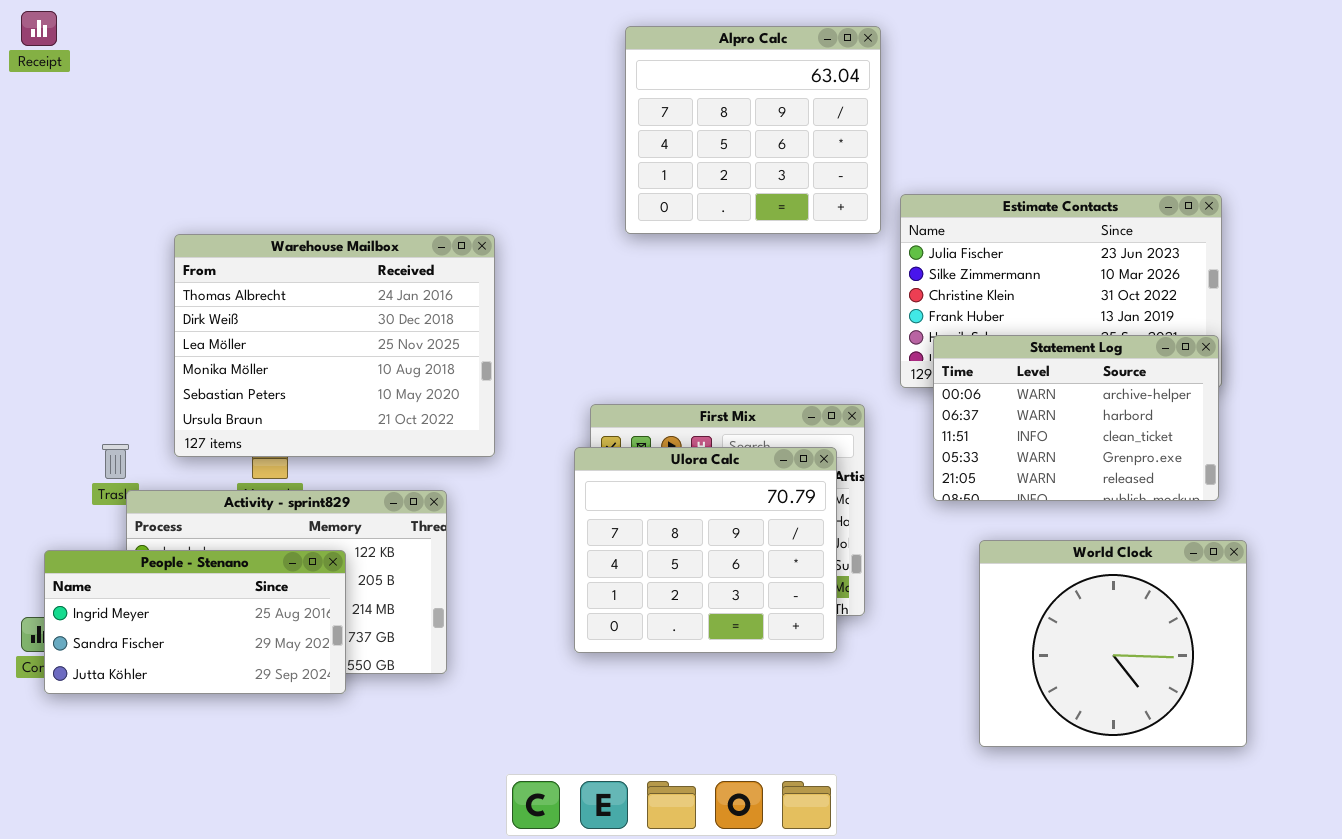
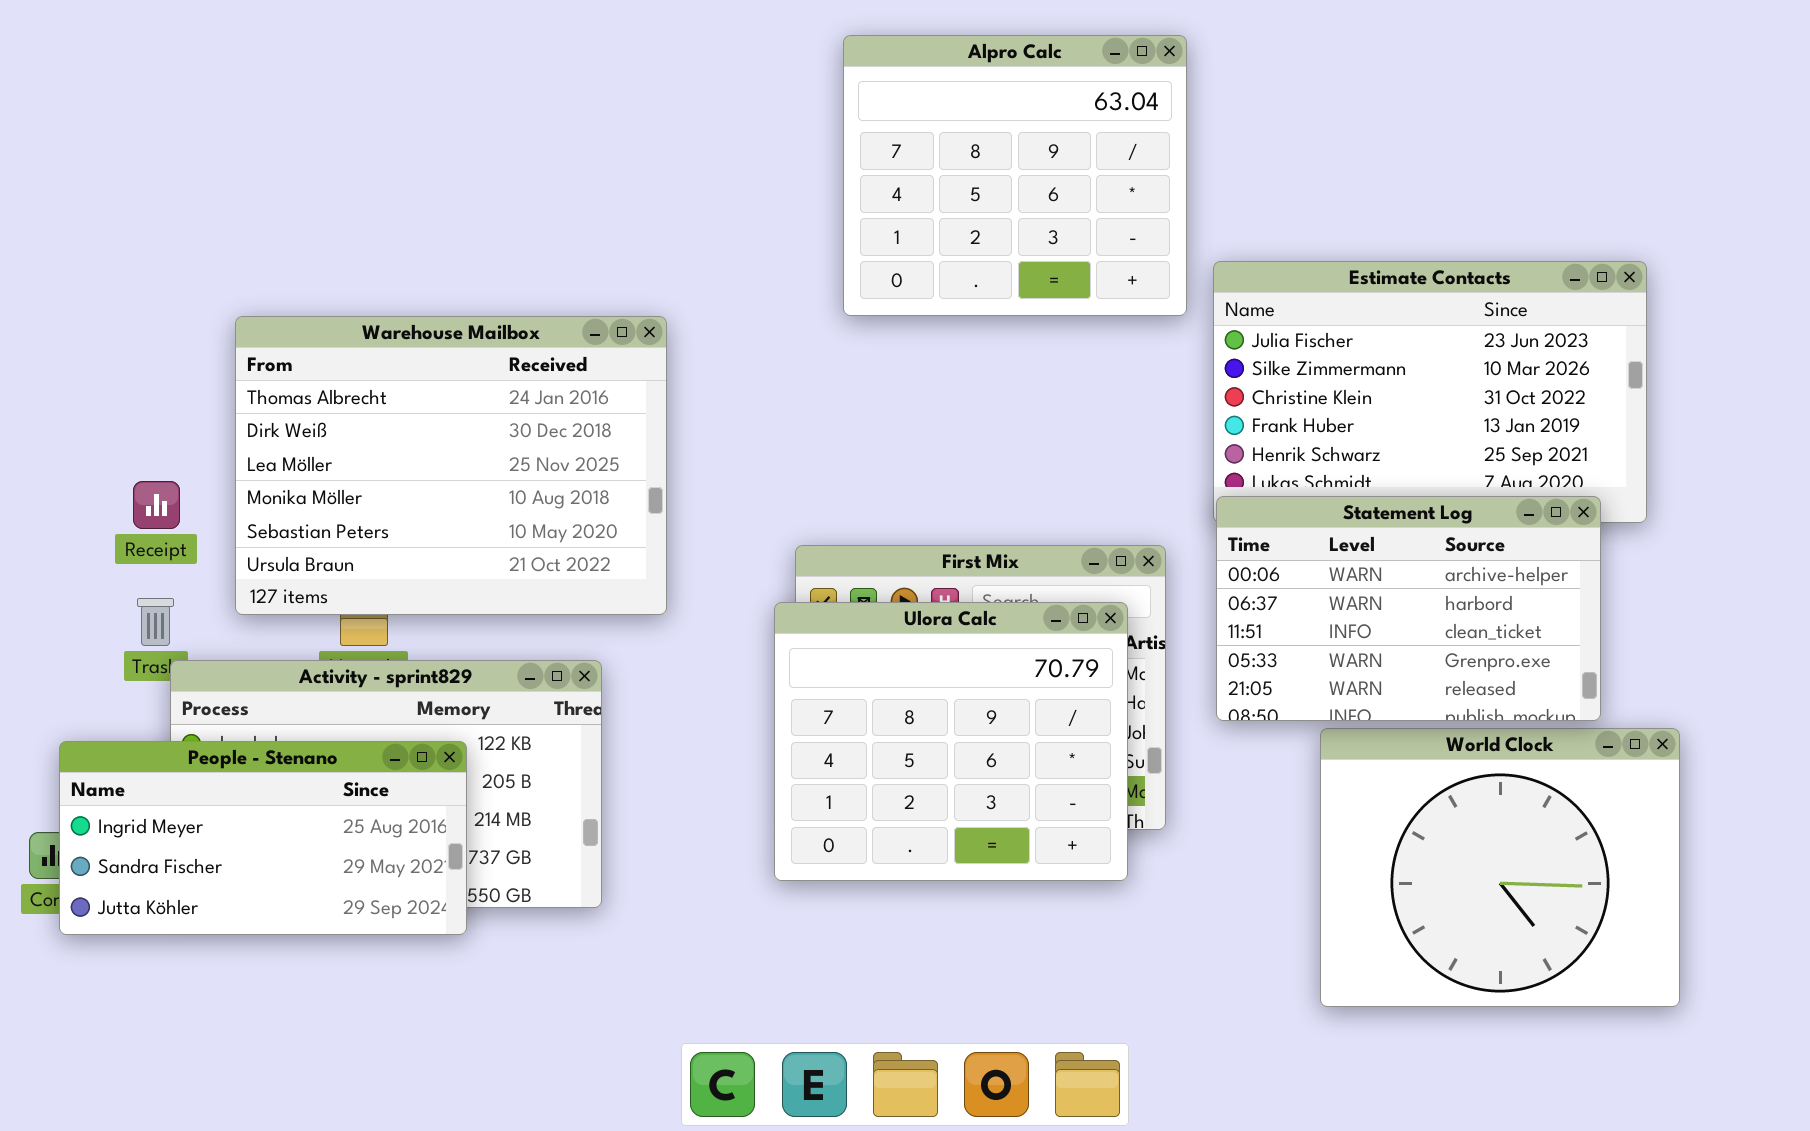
Receipt: [21,11,57,46] -> [133,481,180,529], moved
Statement Log: [933,335,1219,501] -> [1216,496,1601,721], moved

